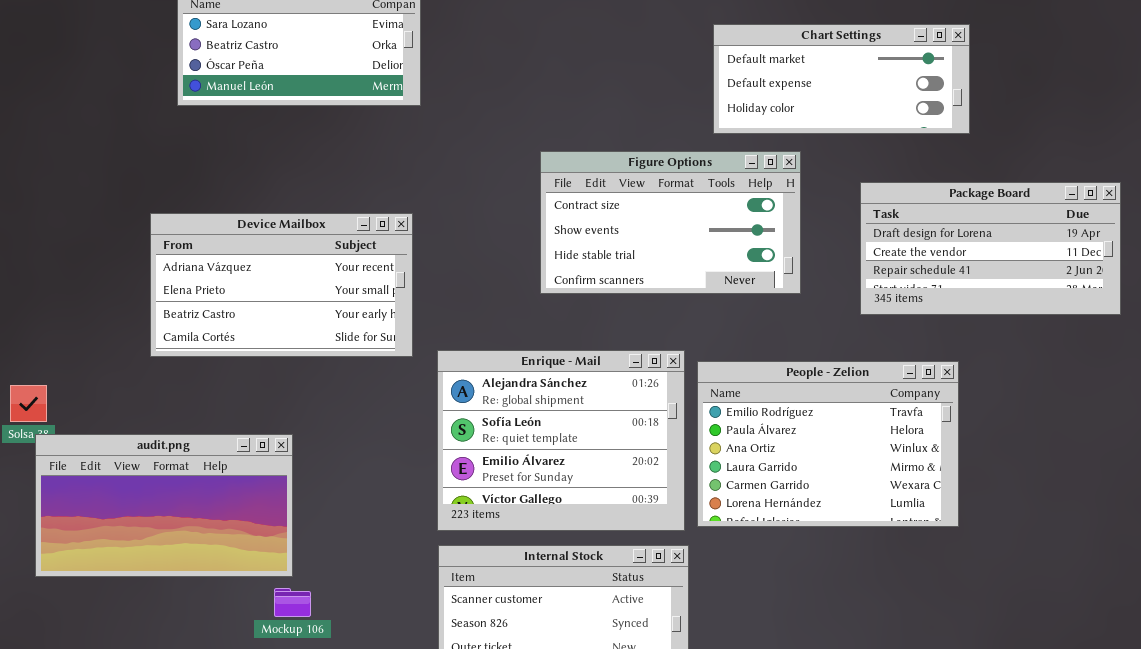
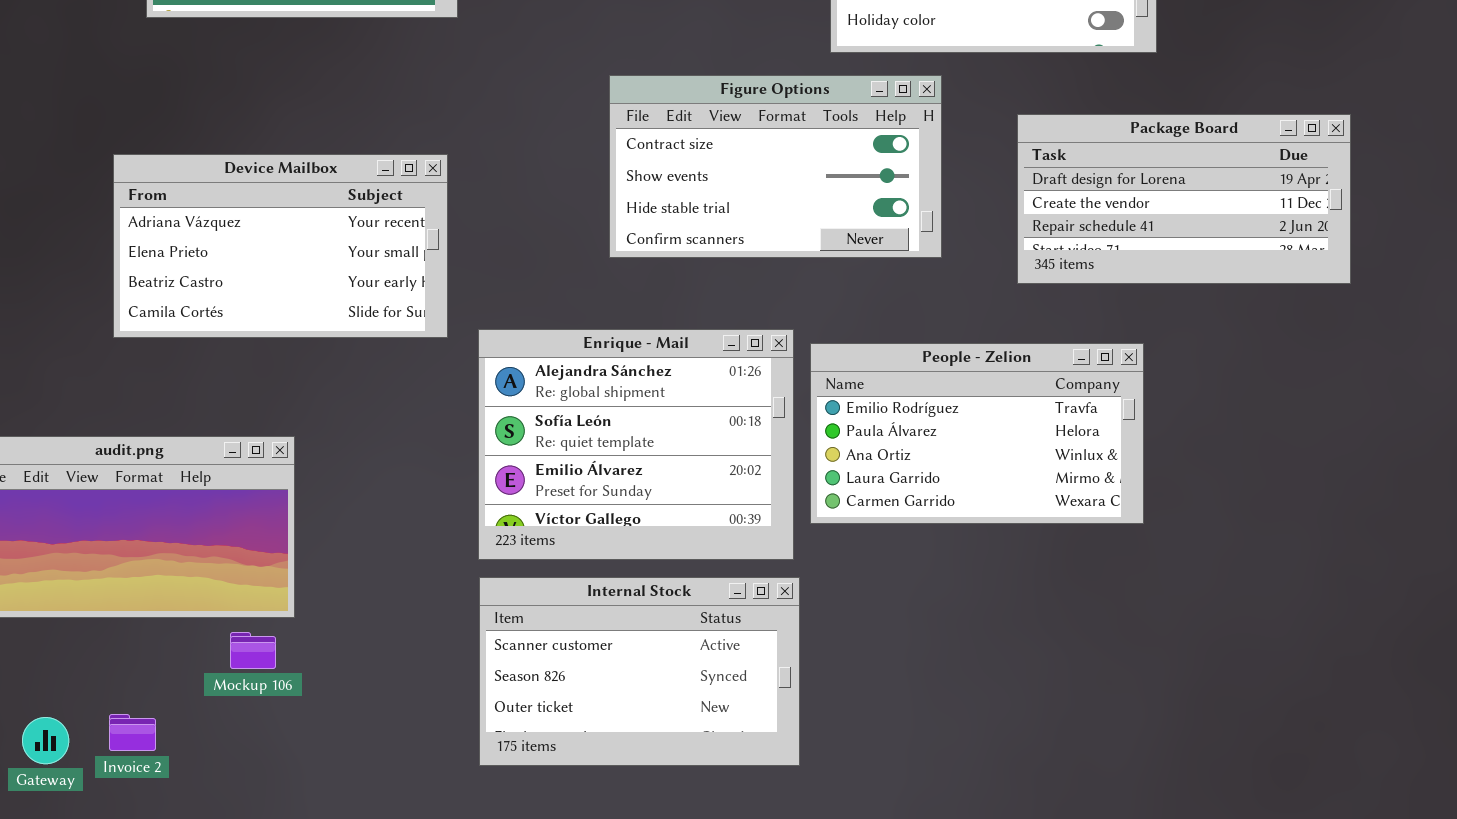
People - Zelion: [697,361,959,527] -> [810,343,1144,524], resized
Mockup 106: [274,588,311,617] -> [230,632,276,669], moved

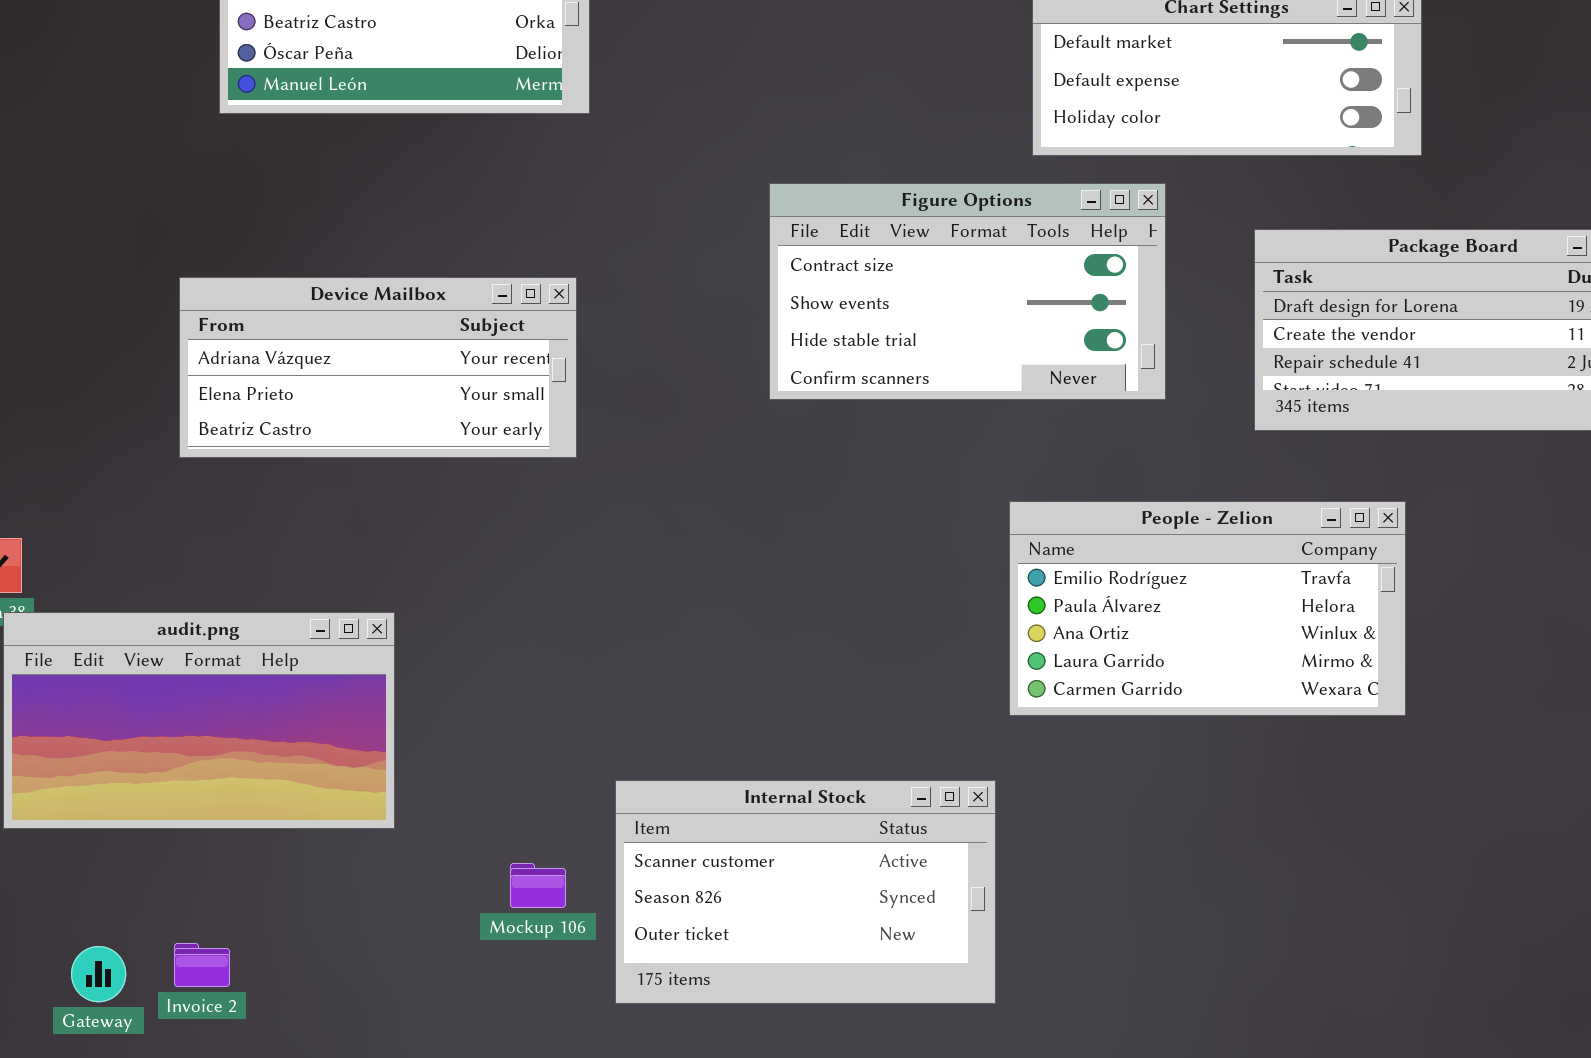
Device Mailbox: [113,154,448,338] -> [179,277,577,458], resized
Enrique - Mail: [478,329,794,560] -> none, closed
Mockup 106: [230,632,276,669] -> [510,863,566,908], moved

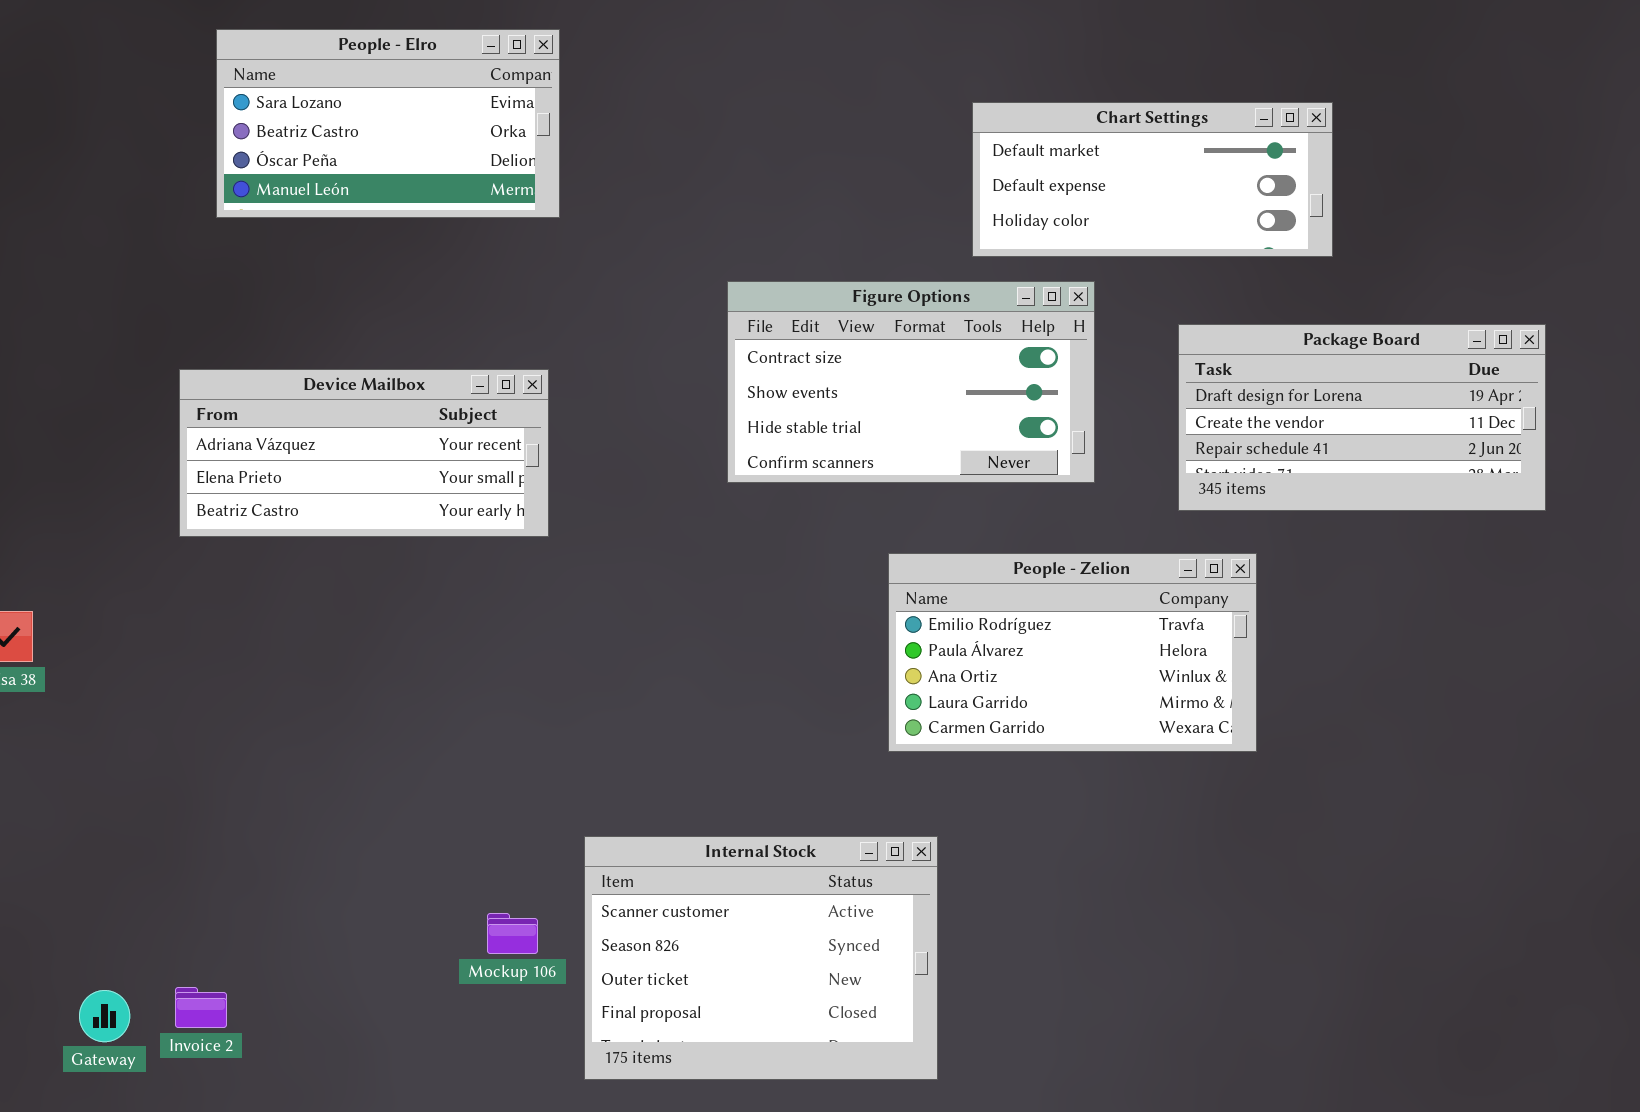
People - Zelion: [1009,501,1406,716] -> [888,553,1257,752], moved
audit.png: [3,612,395,829] -> none, closed
Internal Stock: [615,780,996,1004] -> [584,836,938,1080], resized

